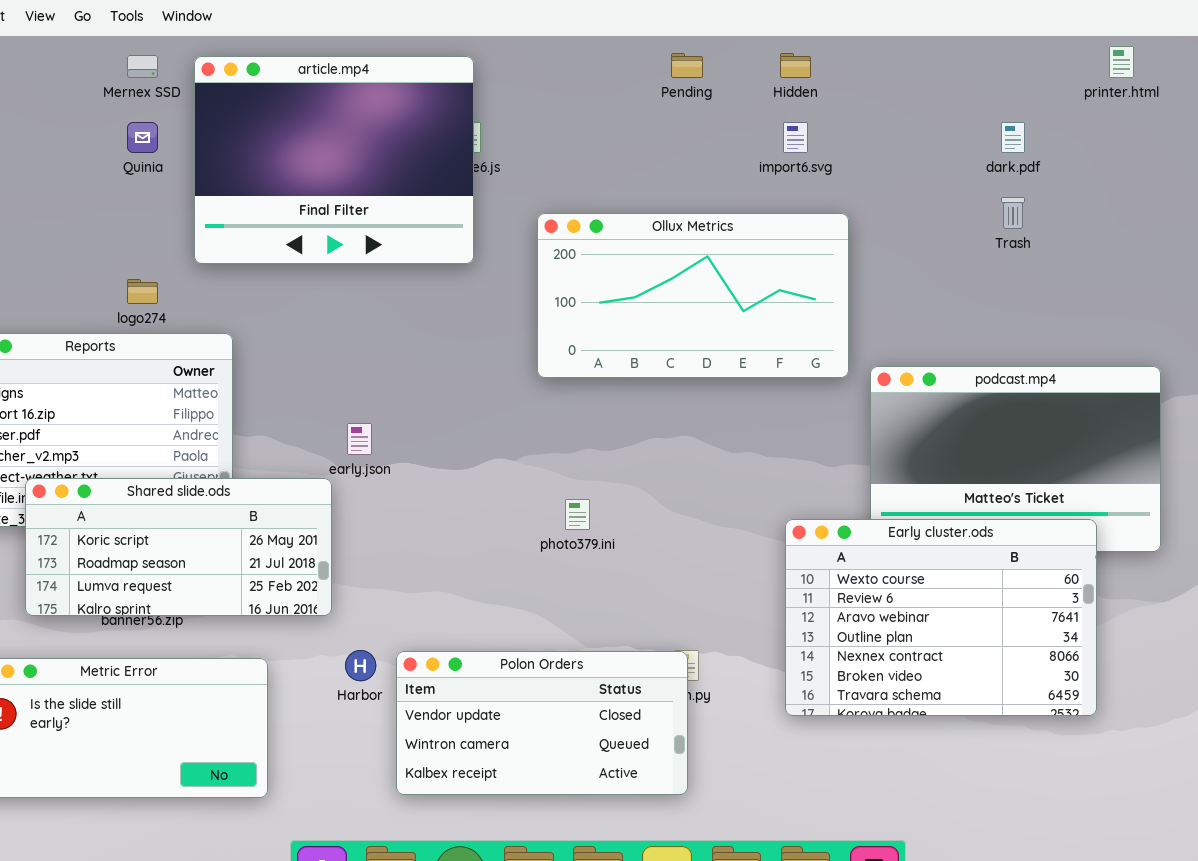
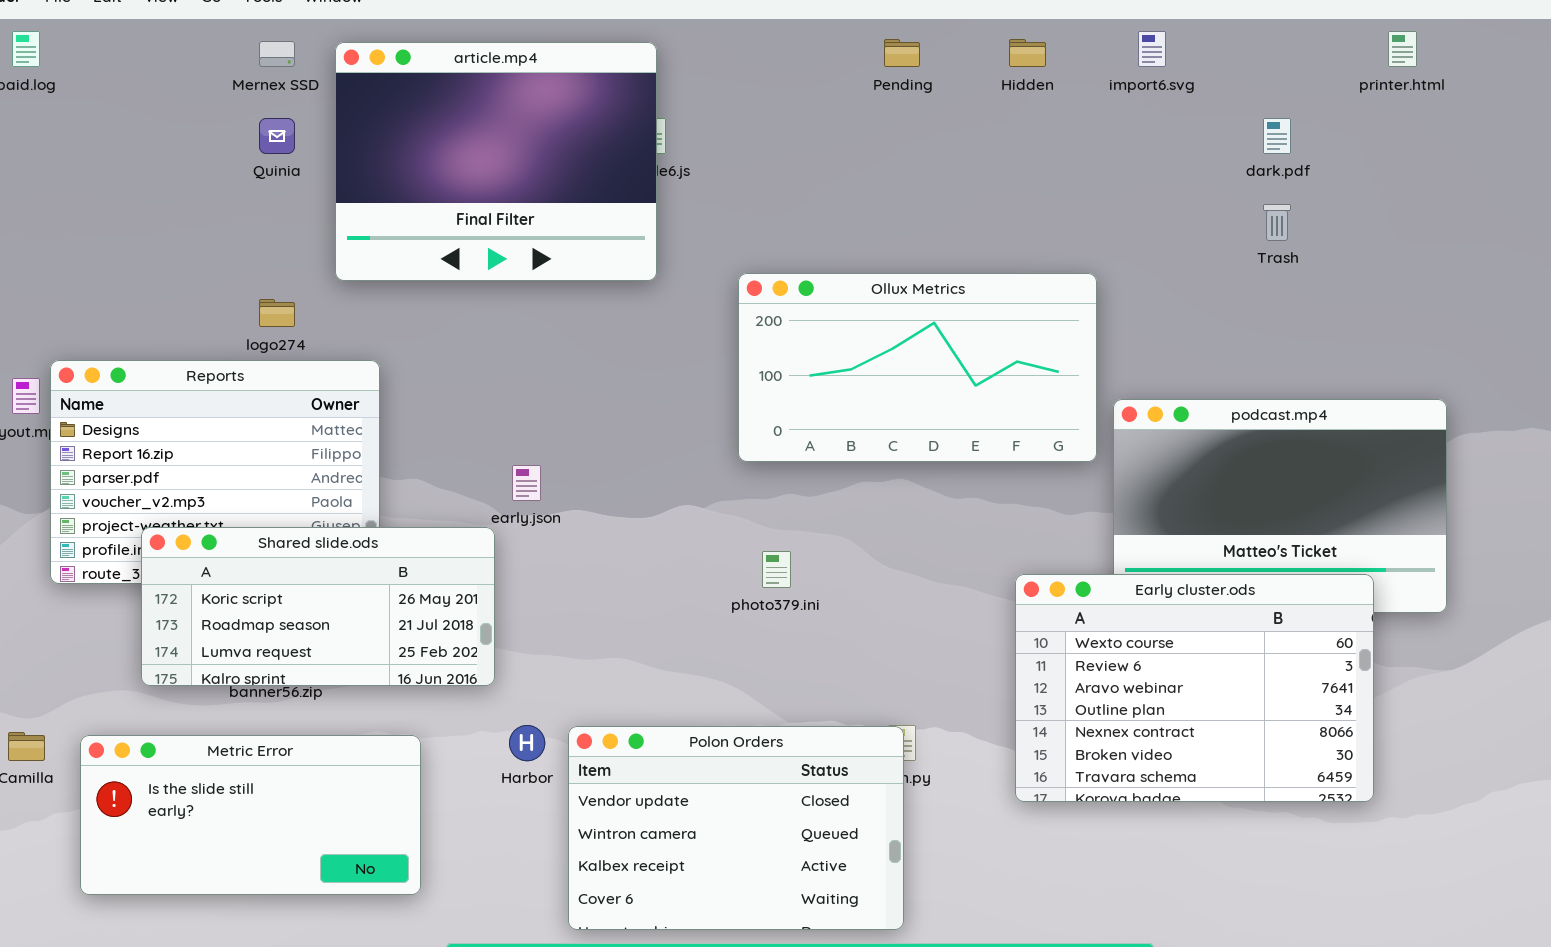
import6.svg: [783,122,808,153] -> [1138,31,1166,67], moved
Ollux Metrics: [537,213,849,378] -> [738,273,1097,462], moved
Polon Orders: [396,651,688,795] -> [568,726,904,930], resized

